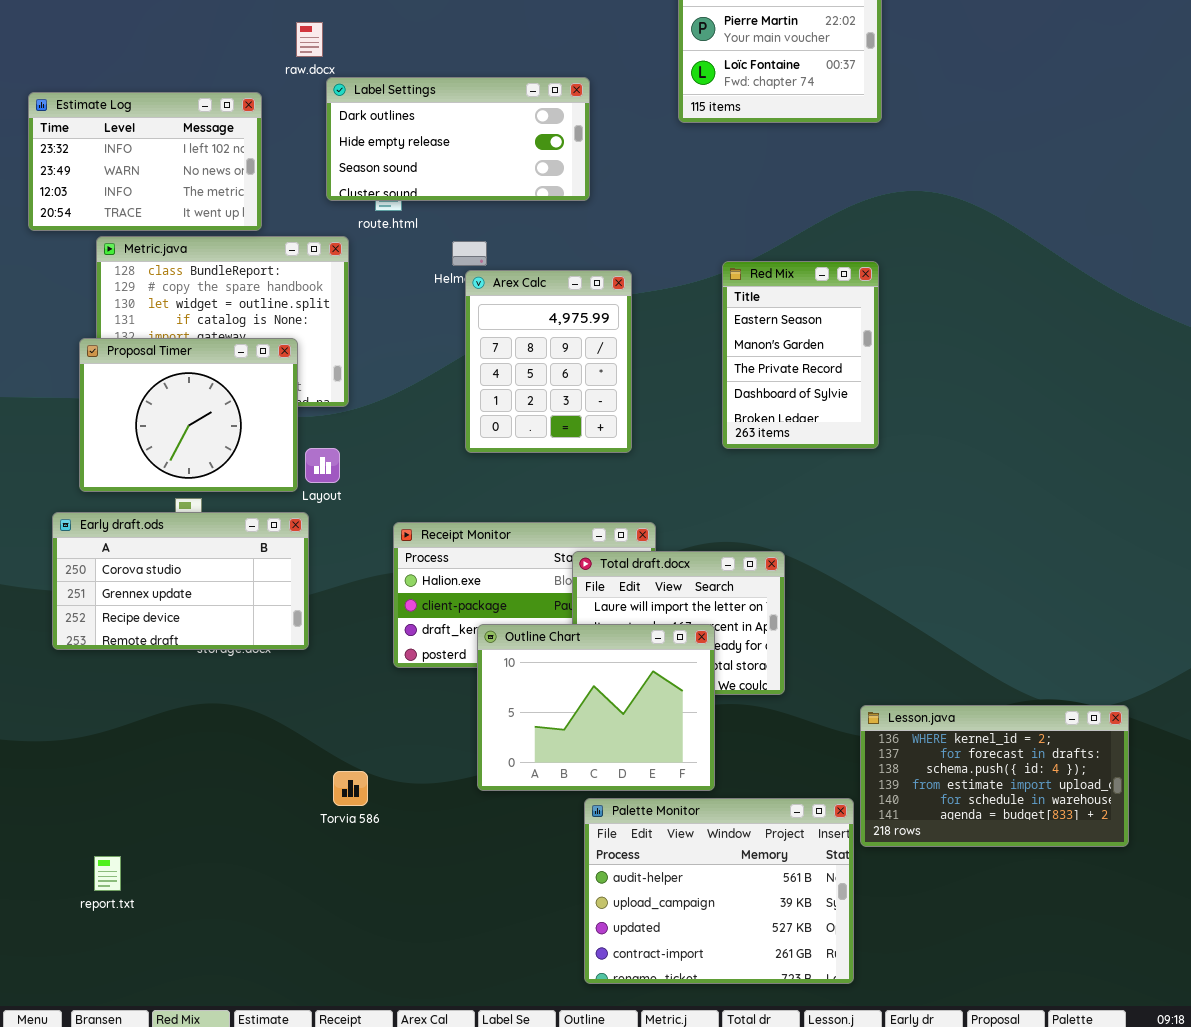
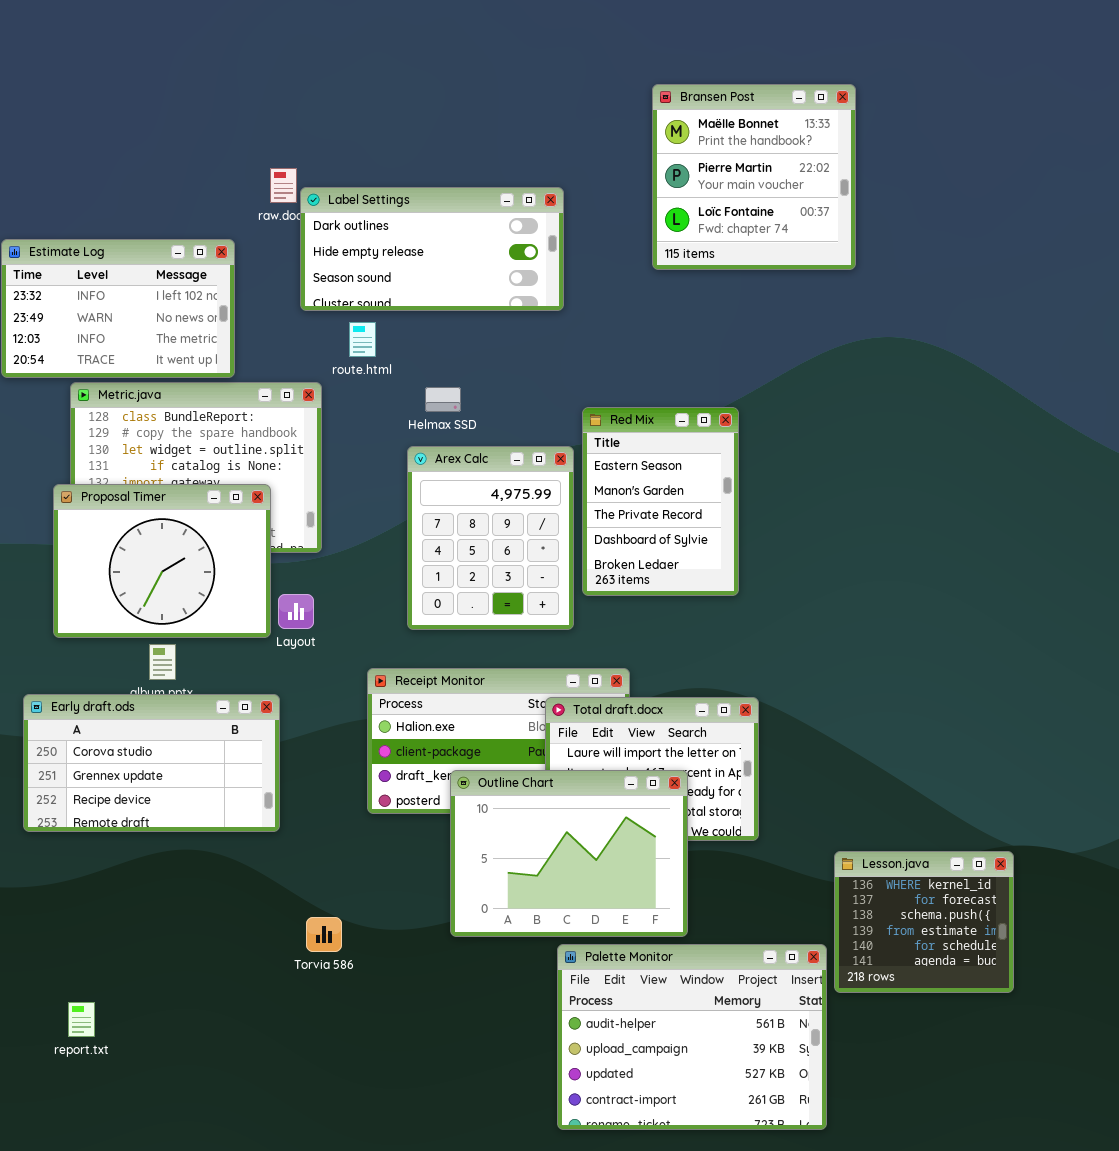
Label Settings: [326,77,590,201] -> [300,187,564,311], moved
Red Mix: [722,261,879,449] -> [582,407,739,596], moved
Arex Calc: [465,270,632,453] -> [407,446,574,630], moved
Early draft.ods: [52,512,309,650] -> [23,694,280,832], moved
Lesson.java: [860,705,1129,847] -> [834,851,1014,993], resized

